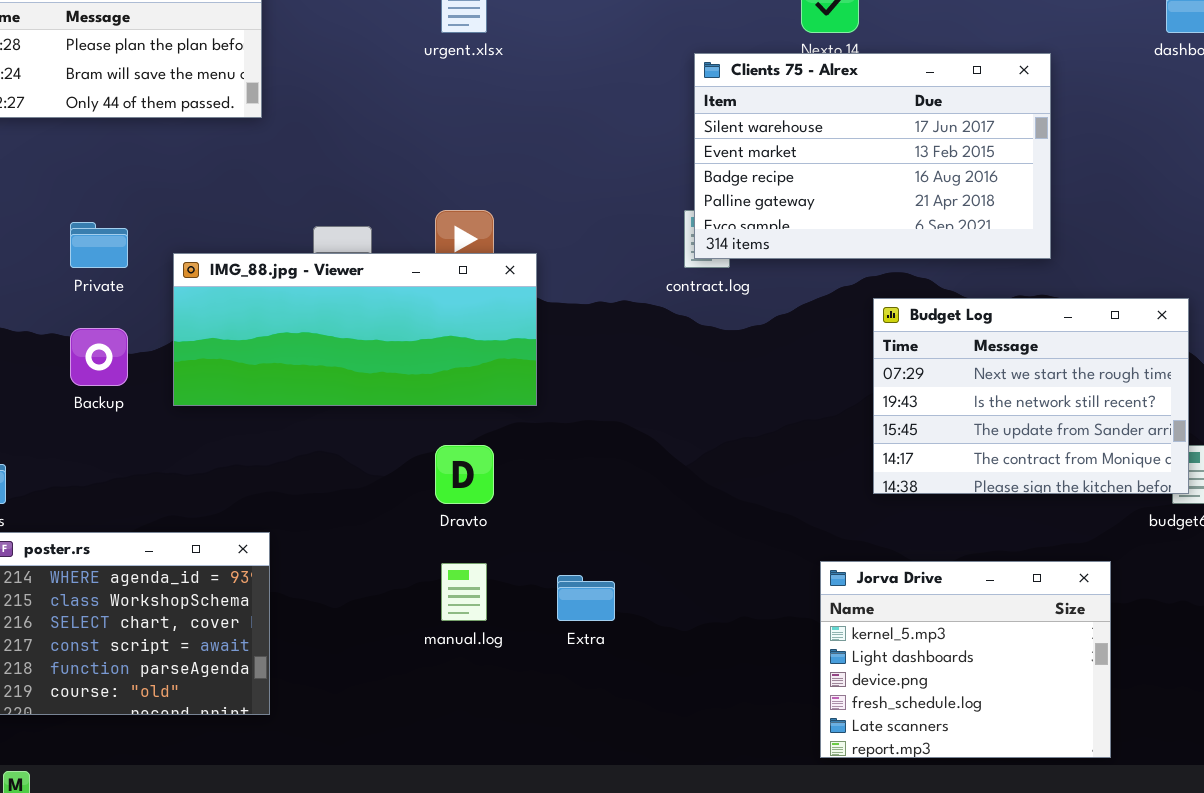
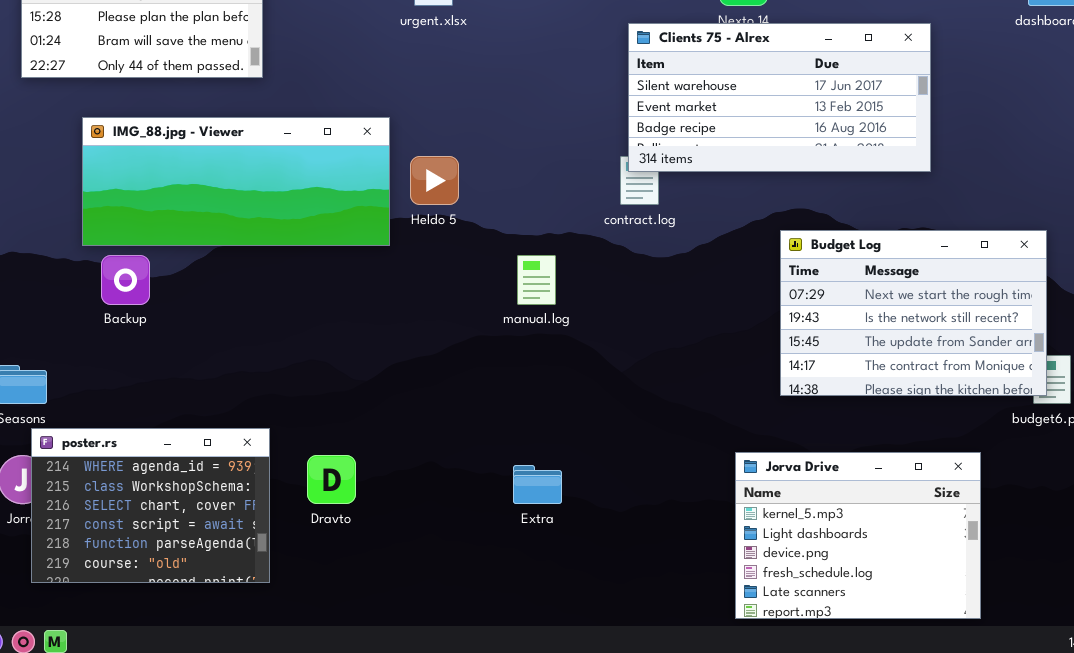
Clients 75 - Alrex: [694,53,1051,259] -> [628,23,931,172], resized
IMG_88.jpg - Viewer: [173,253,537,406] -> [82,117,390,246], moved
Dravto: [435,445,494,504] -> [307,455,356,504], moved
manual.log: [441,563,487,621] -> [517,255,556,305], moved

